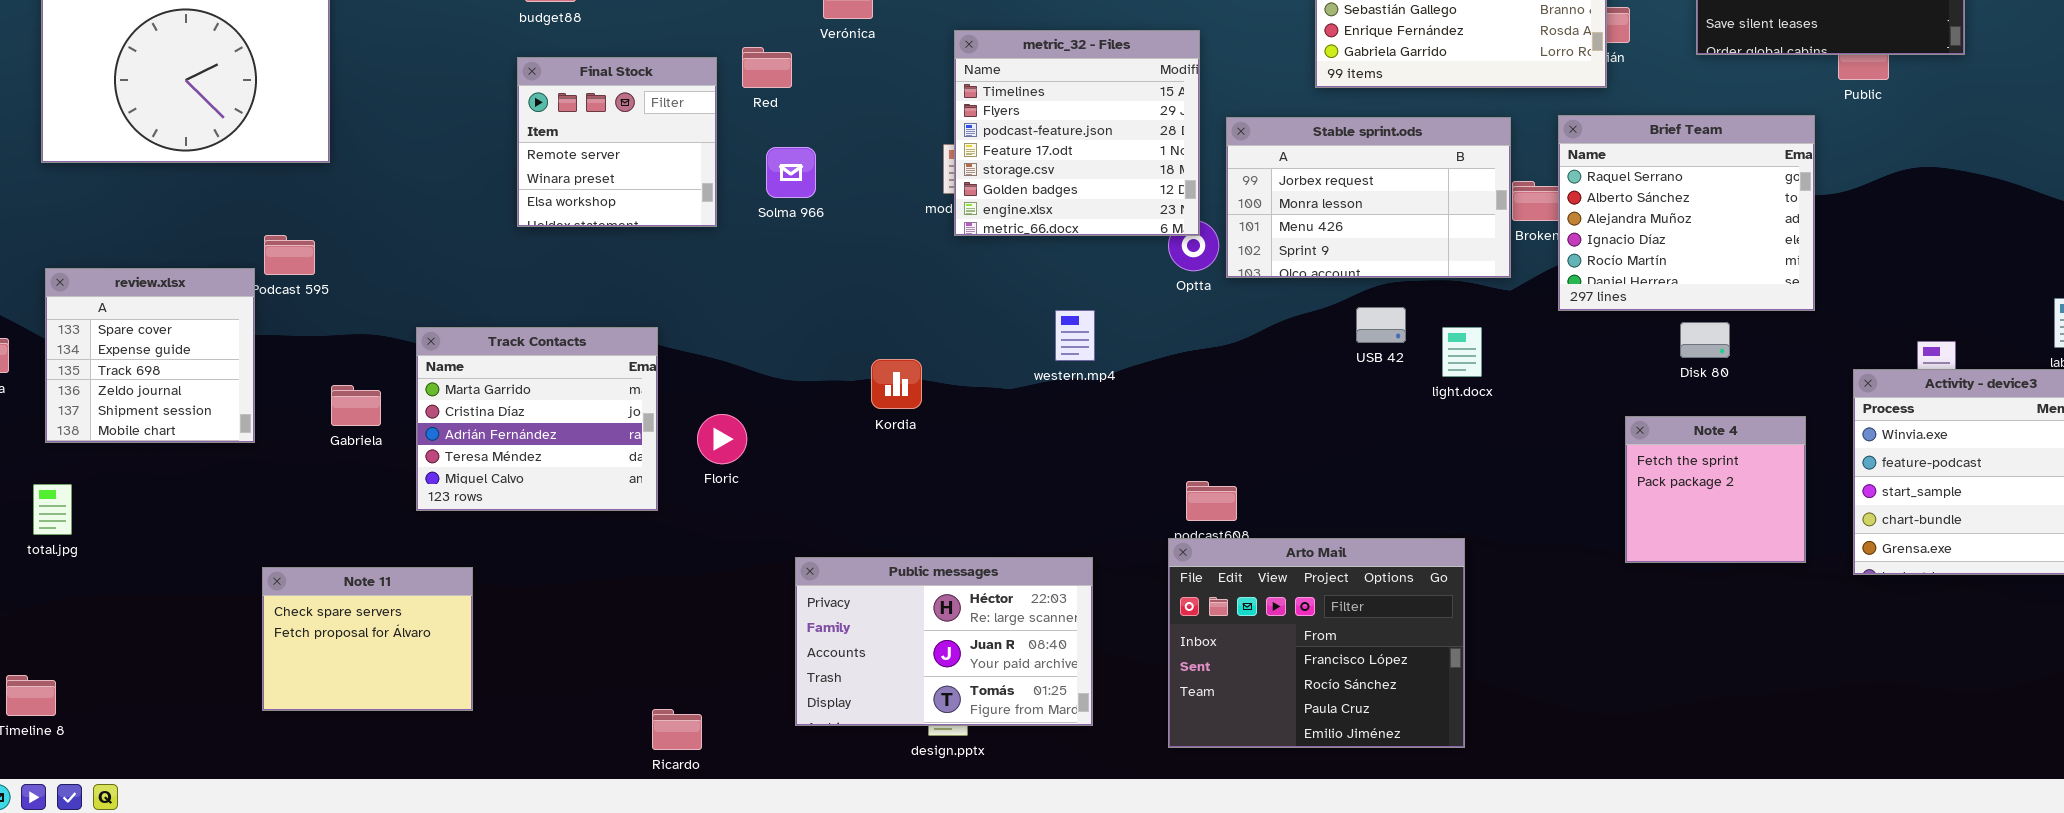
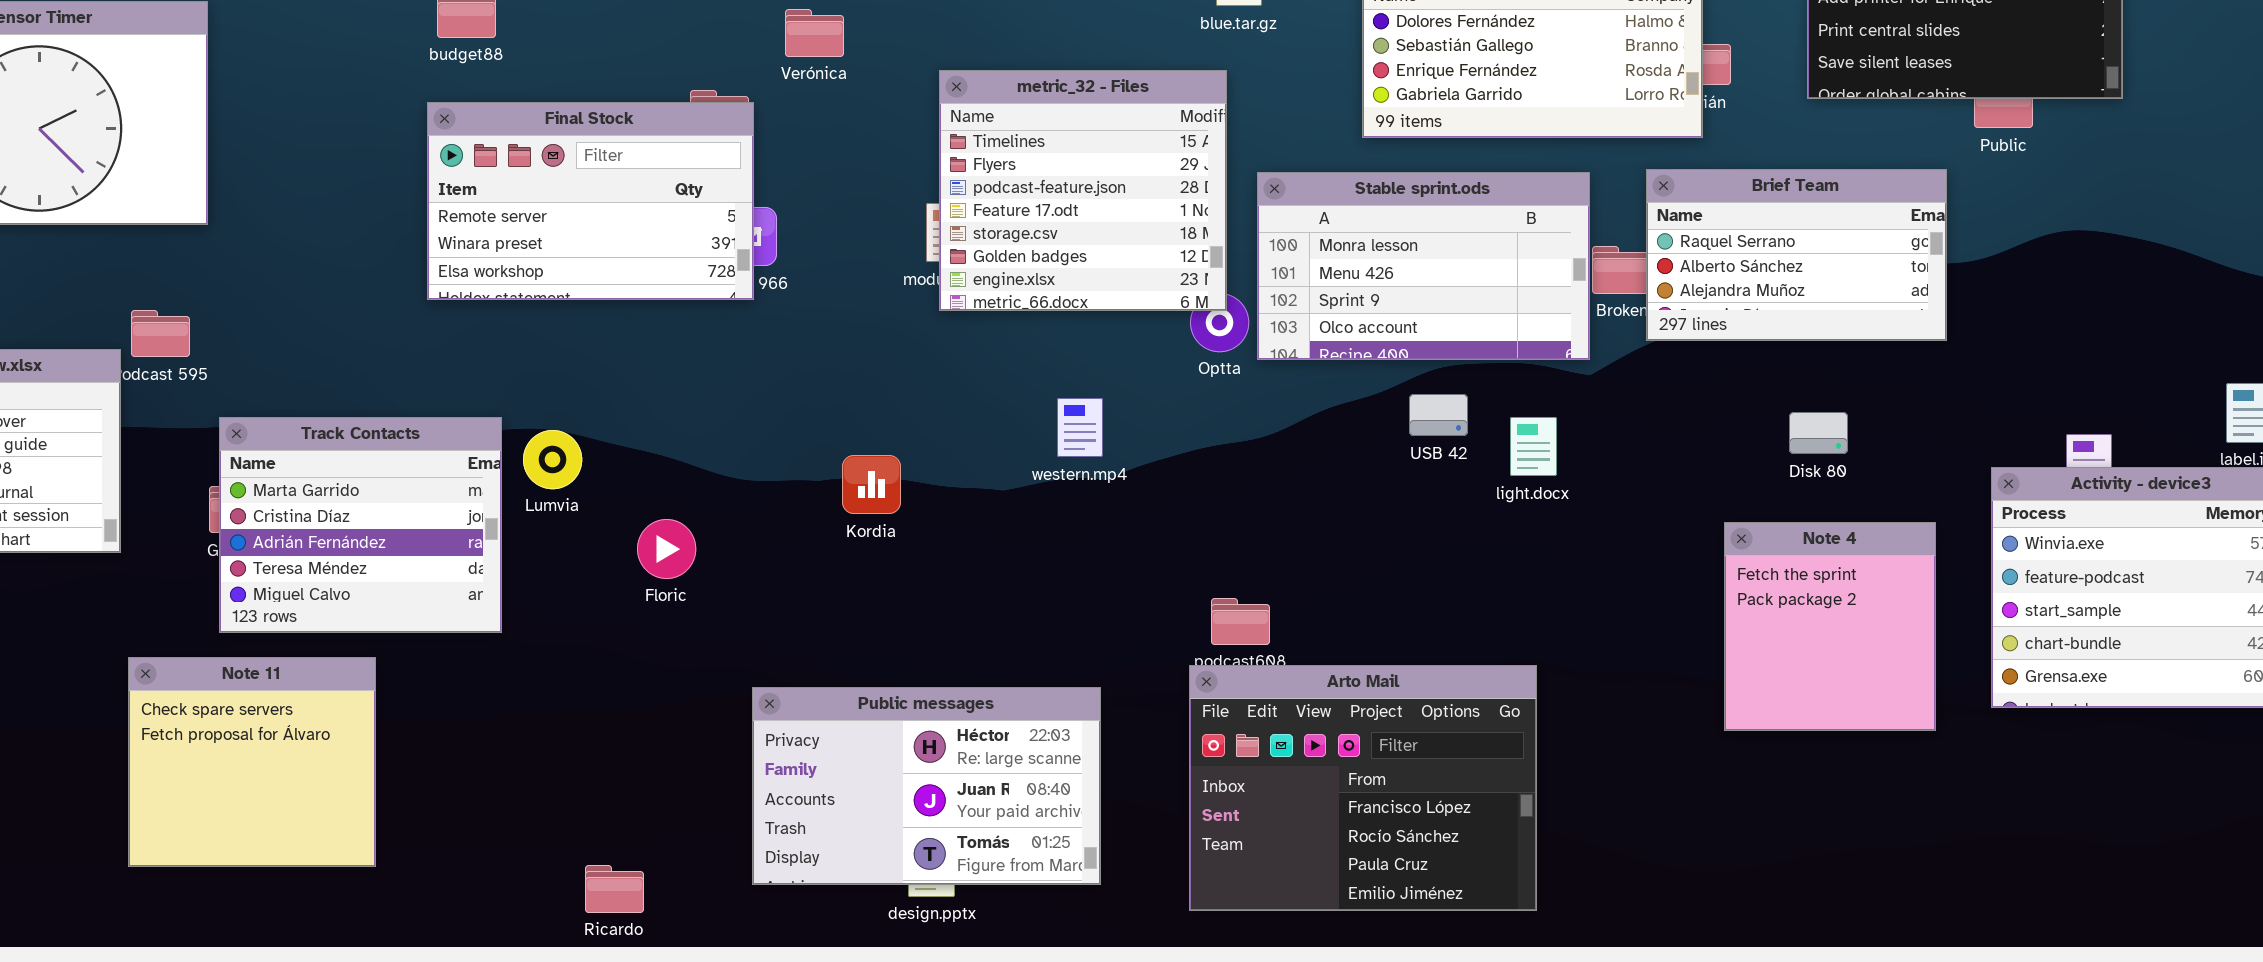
Final Stock: [517,57,717,227] -> [427,102,754,300], resized
Brief Team: [1558,115,1815,311] -> [1646,169,1947,341], resized
Stable sprint.ods: [1226,117,1511,278] -> [1257,172,1590,360], scrolled down 1 row
Track Contacts: [416,327,658,511] -> [219,417,502,633], moved
Note 4: [1625,416,1806,563] -> [1724,522,1936,731], resized
Note 11: [262,567,473,711] -> [128,657,376,867], resized

